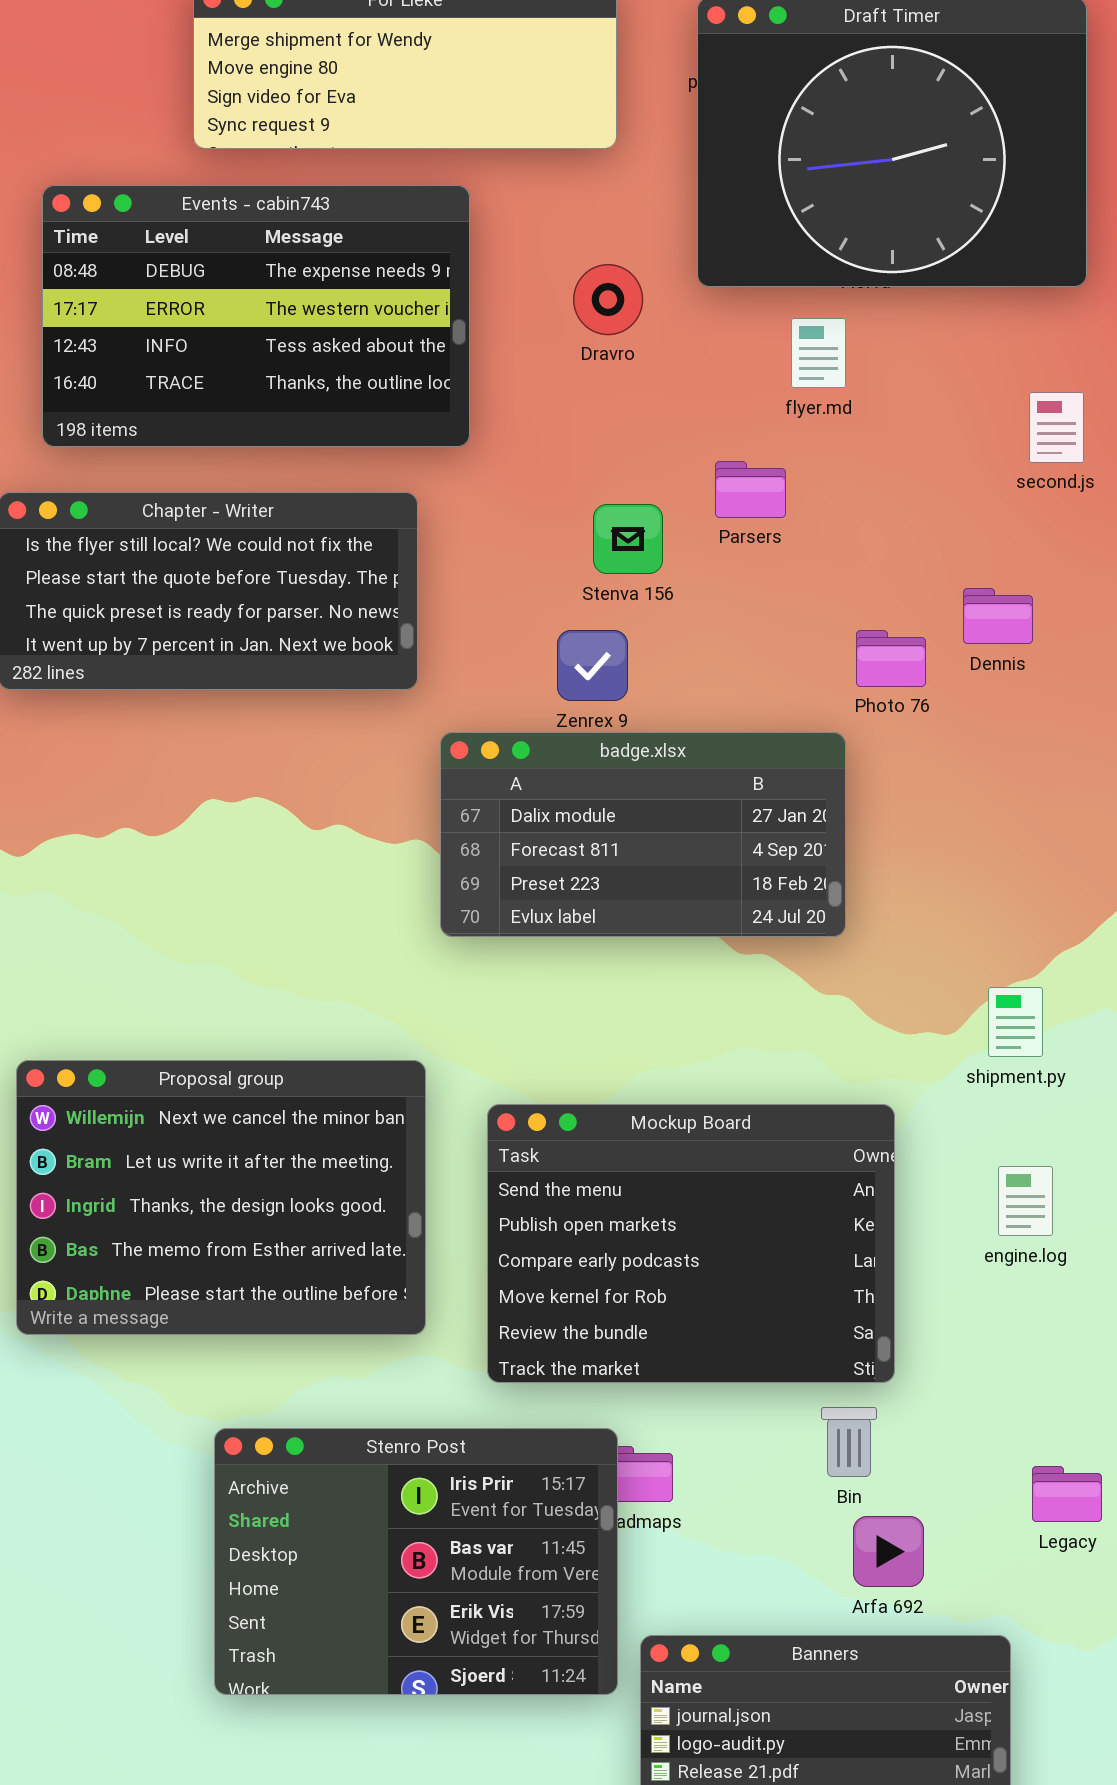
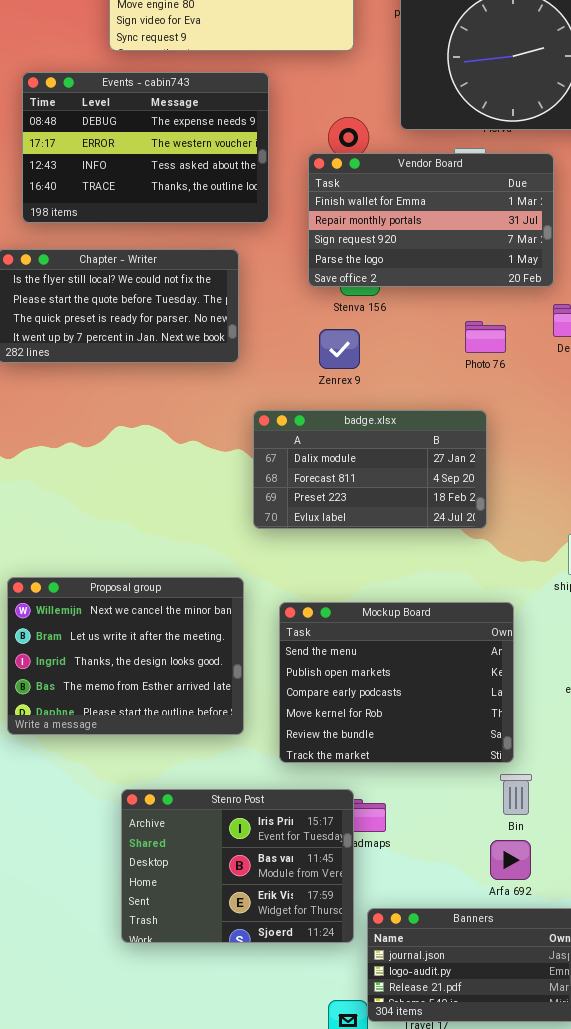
Vendor Board: none -> [308,153,554,287], opened
Photo 76: [856,630,926,687] -> [465,321,506,353], moved
badge.xlsx: [440,732,846,937] -> [253,410,487,529], moved
Bin: [821,1407,877,1477] -> [500,774,532,815], moved

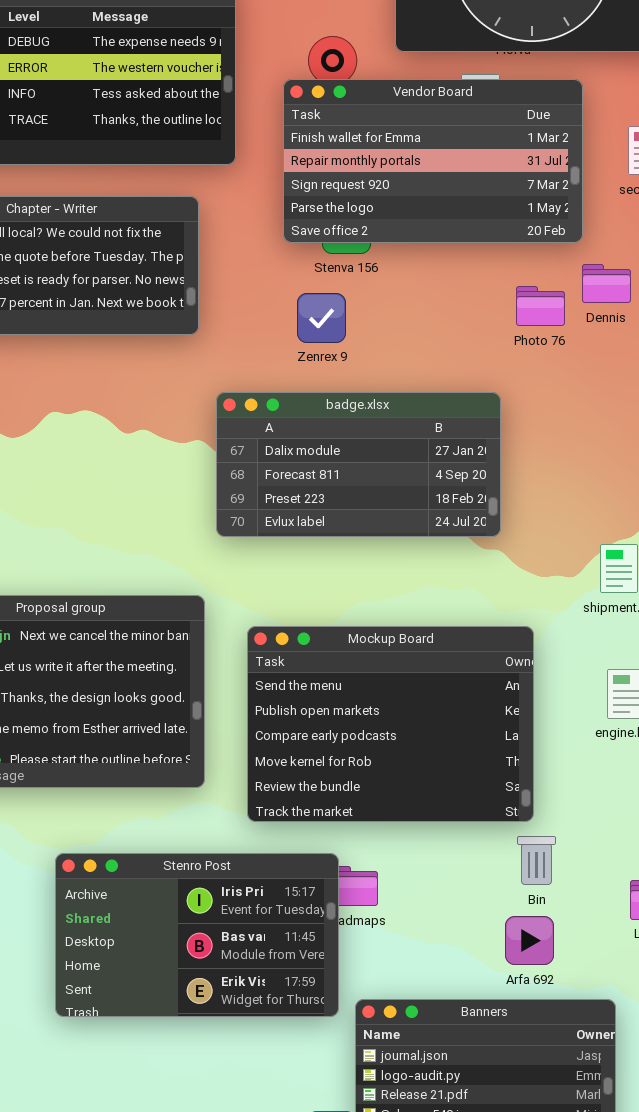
Photo 76: [465,321,506,353] -> [516,286,565,326], moved
Stenro Post: [121,789,354,943] -> [55,853,339,1017], resized

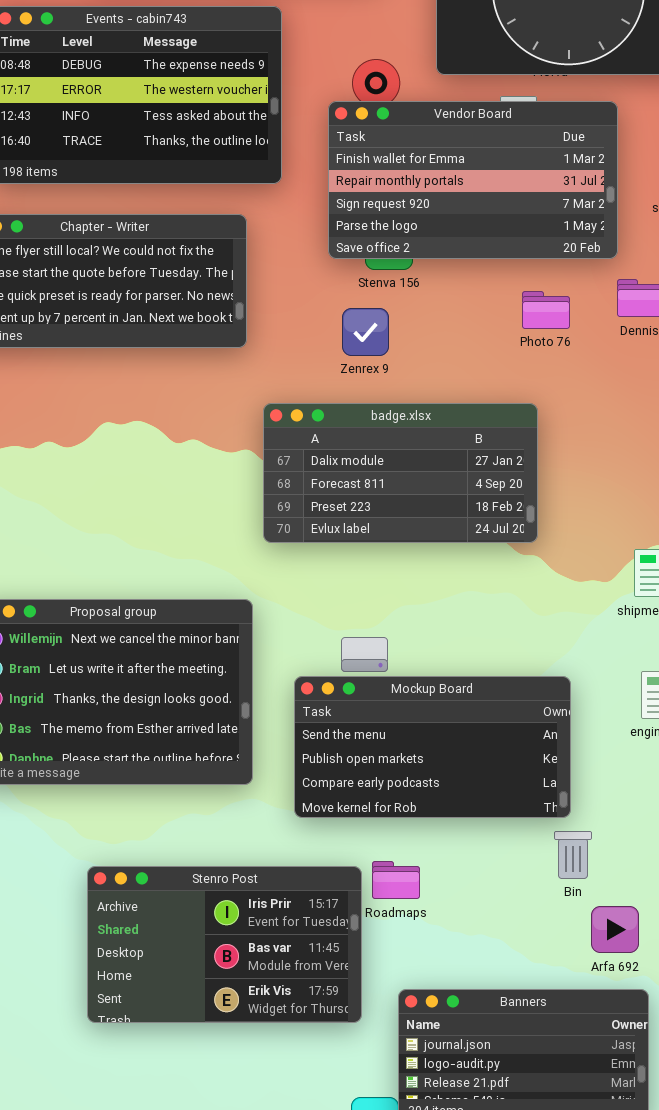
Photo 76: [516,286,565,326] -> [522,291,570,329], moved
Mockup Board: [247,626,534,822] -> [294,676,571,818], resized
Stenro Post: [55,853,339,1017] -> [87,866,362,1023], moved
Arfa 692: [505,916,554,965] -> [591,906,639,953], moved

